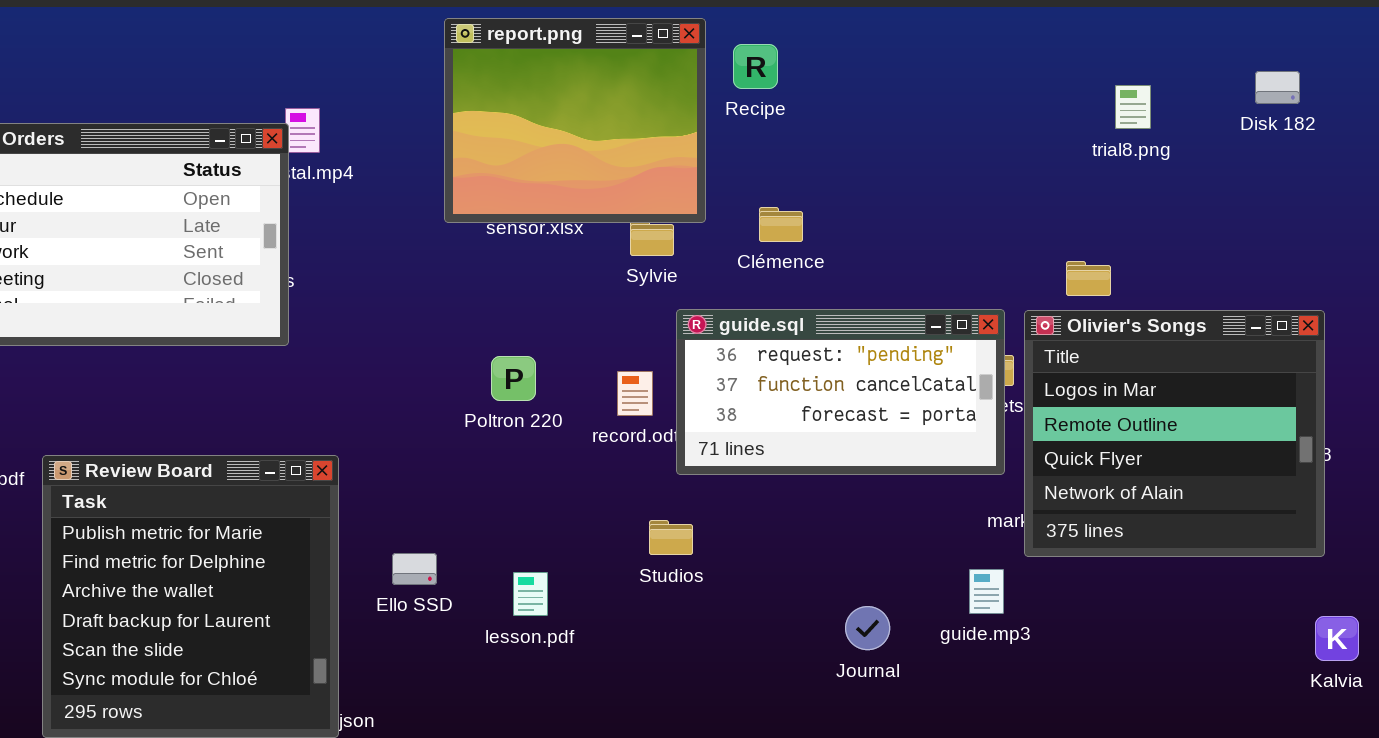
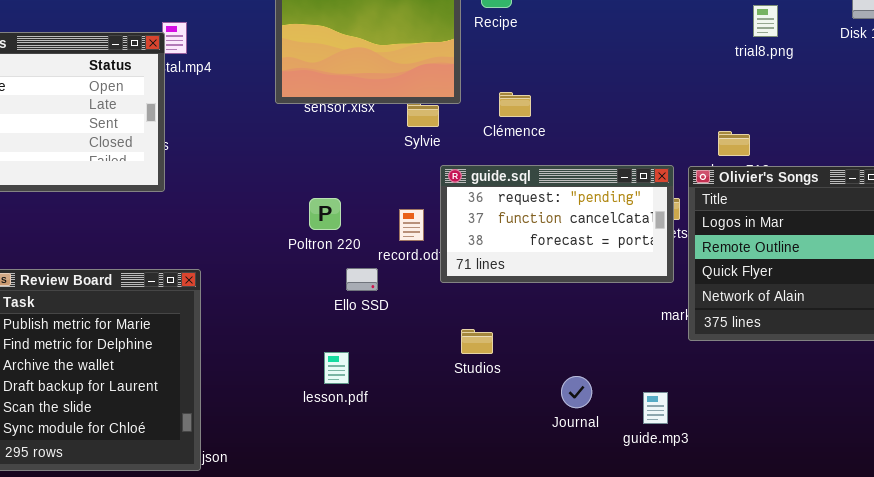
Studios: [649,520,693,555] -> [461,329,493,354], moved
Ello SSD: [392,553,437,585] -> [346,268,378,291], moved
guide.mp3: [969,569,1004,614] -> [643,392,668,424], moved

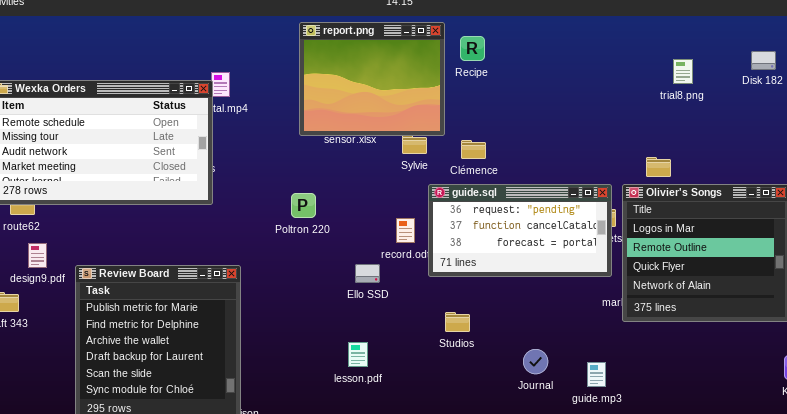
Clémence: [499,92,531,117] -> [461,140,486,159], moved
Poltron 220: [309,198,341,230] -> [291,193,316,218], moved
lesson.pdf: [324,352,349,384] -> [348,342,368,367], moved

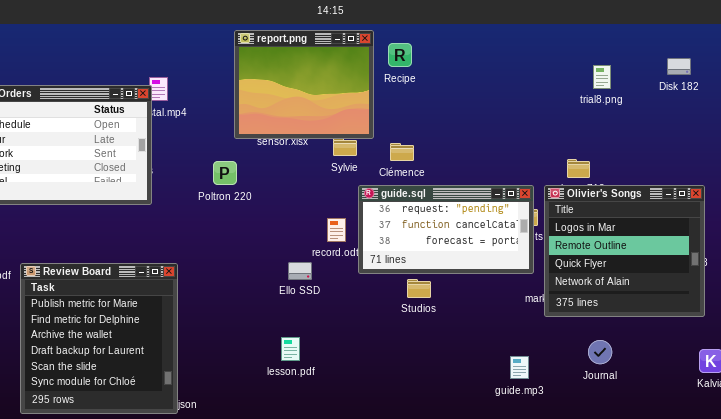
Poltron 220: [291,193,316,218] -> [213,161,237,185], moved
Studios: [445,312,470,332] -> [407,279,431,298], moved
Journal: [523,349,548,374] -> [588,340,612,364], moved

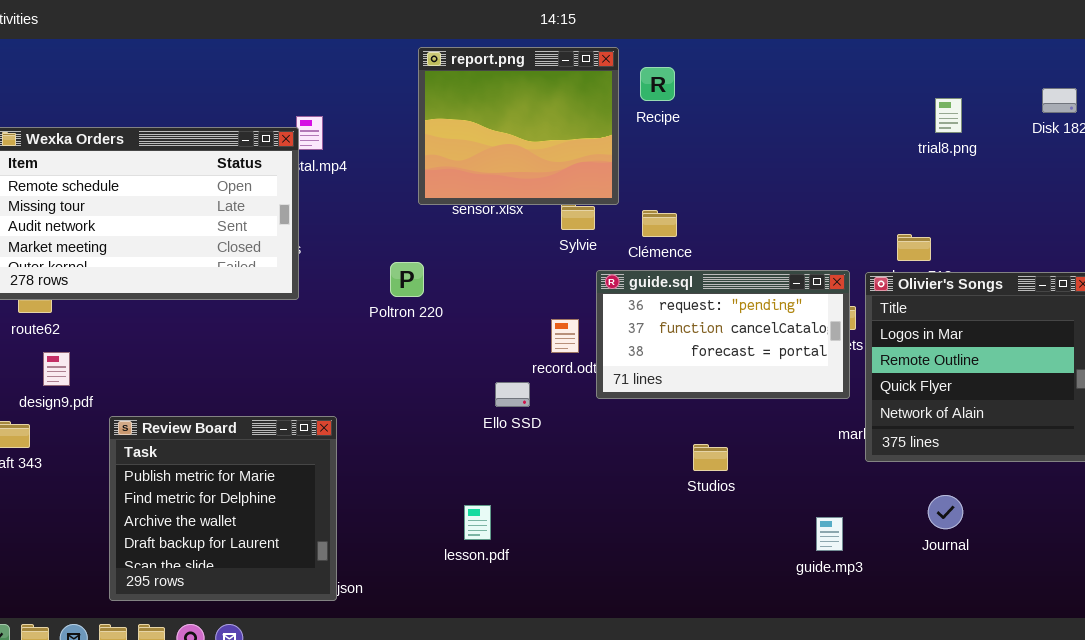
Poltron 220: [213,161,237,185] -> [390,262,424,297], moved
Review Board: [20,263,178,414] -> [109,416,337,601], resized
Studios: [407,279,431,298] -> [693,444,728,471], moved
lesson.pdf: [281,337,300,361] -> [464,505,491,540], moved

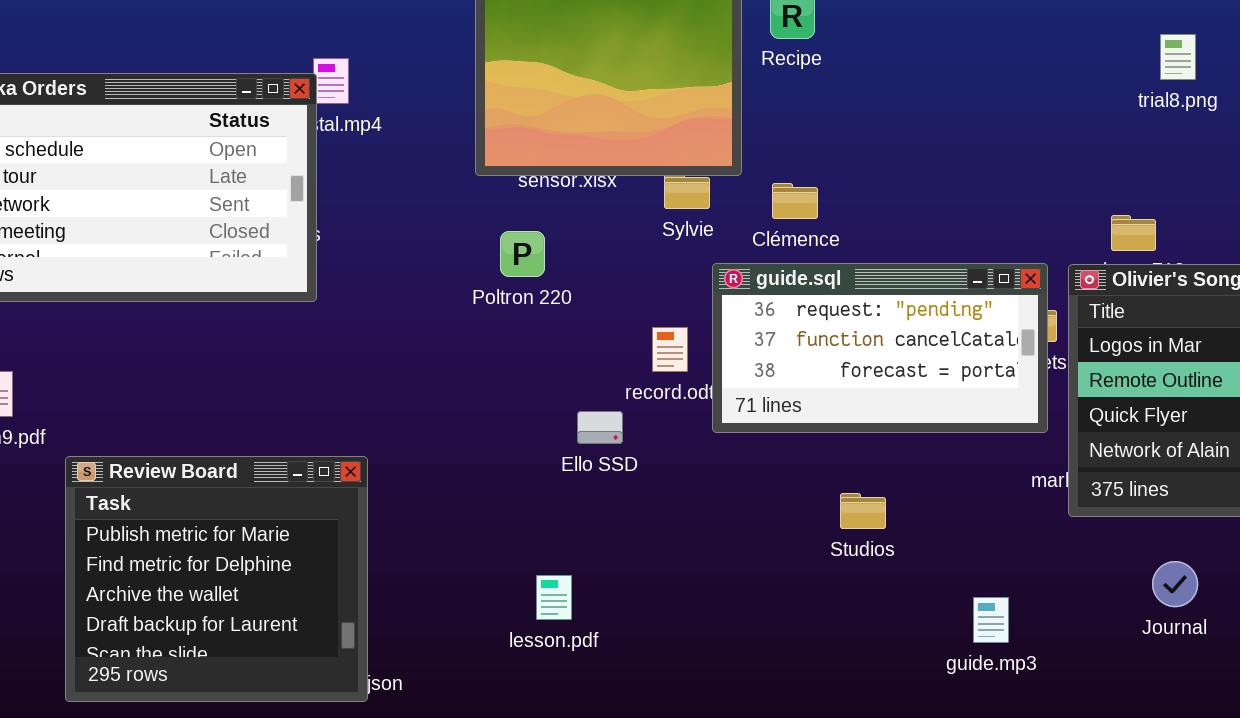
Poltron 220: [390,262,424,297] -> [500,231,545,277], moved
guide.mp3: [816,517,843,551] -> [973,597,1009,643], moved

